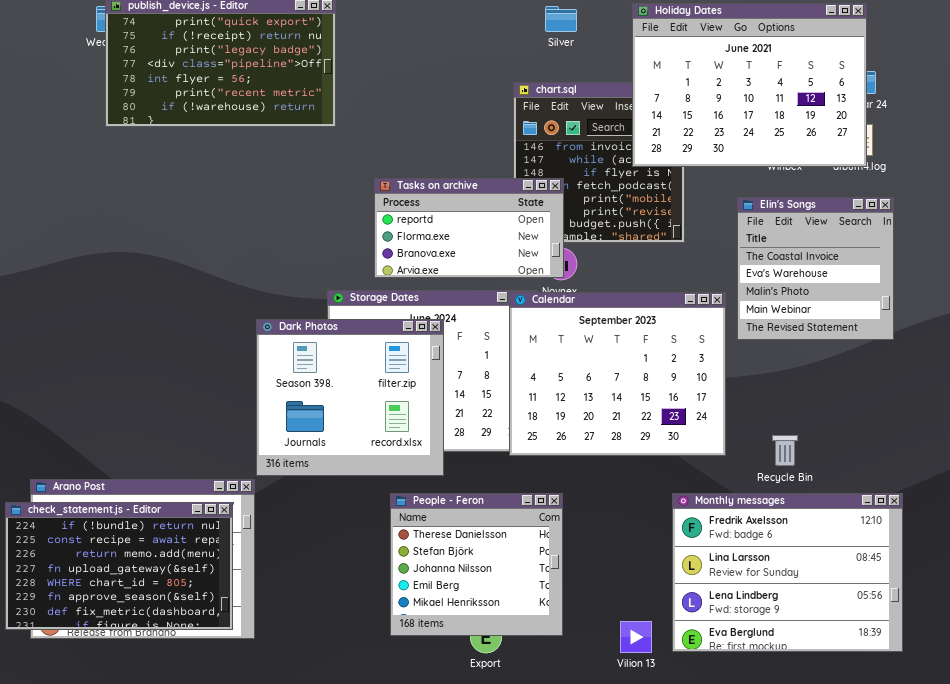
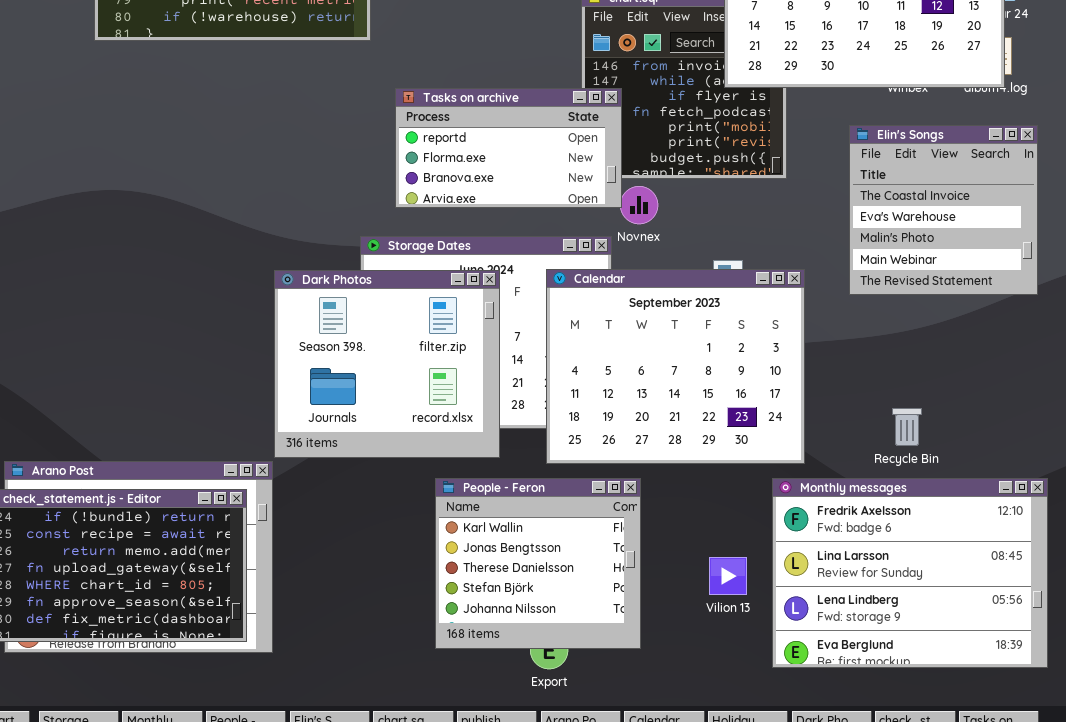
Tasks on archive: [374,178,564,278] -> [395,88,622,208], moved
Calendar: [509,292,726,456] -> [546,269,805,464], moved
People - Feron: [390,493,563,636] -> [435,478,641,649], scrolled up 2 rows
Vilion 13: [620,621,652,653] -> [709,557,747,595], moved

